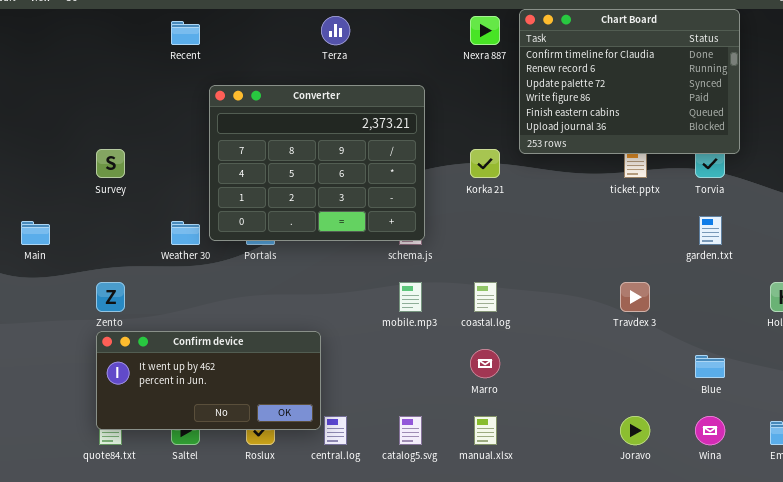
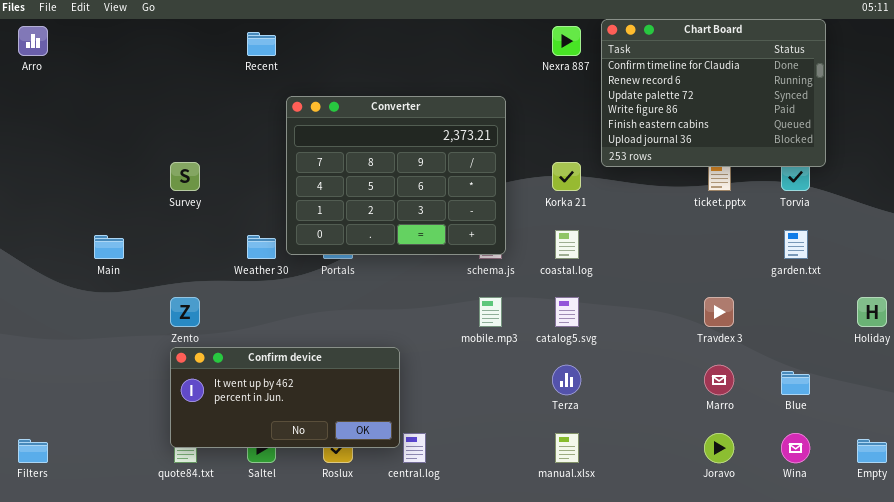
Terza: [321,16,350,45] -> [552,365,581,395], moved
coastal.log: [474,282,497,312] -> [555,230,579,259], moved
Marro: [470,349,500,378] -> [704,365,734,395], moved
catalog5.svg: [399,416,422,445] -> [555,297,579,327], moved

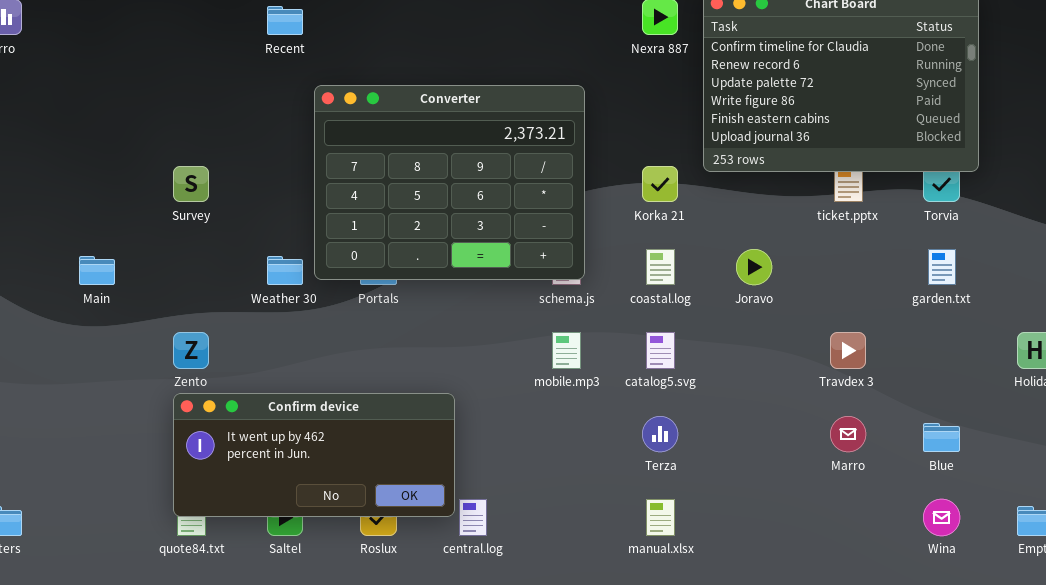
Joravo: [704,433,734,463] -> [736,249,772,285], moved

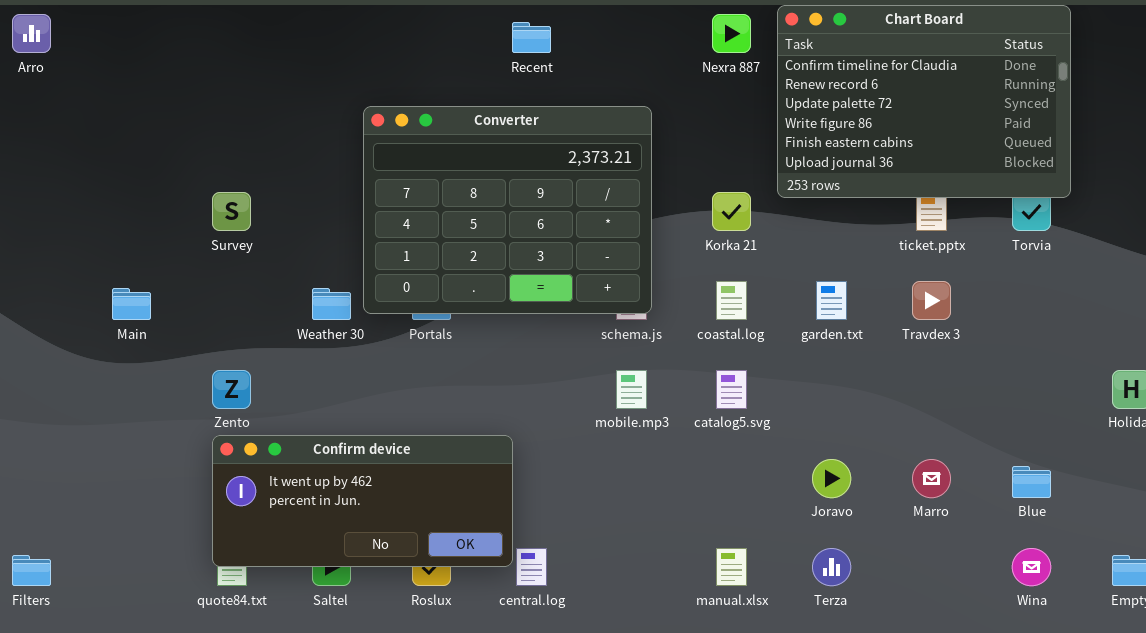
Recent: [267,6,303,35] -> [512,22,551,53], moved
Joravo: [736,249,772,285] -> [812,459,851,498], moved
garden.txt: [928,249,956,285] -> [816,281,847,320], moved
Travdex 3: [830,332,866,369] -> [912,281,951,320], moved
Terza: [642,416,678,452] -> [812,548,851,586], moved

